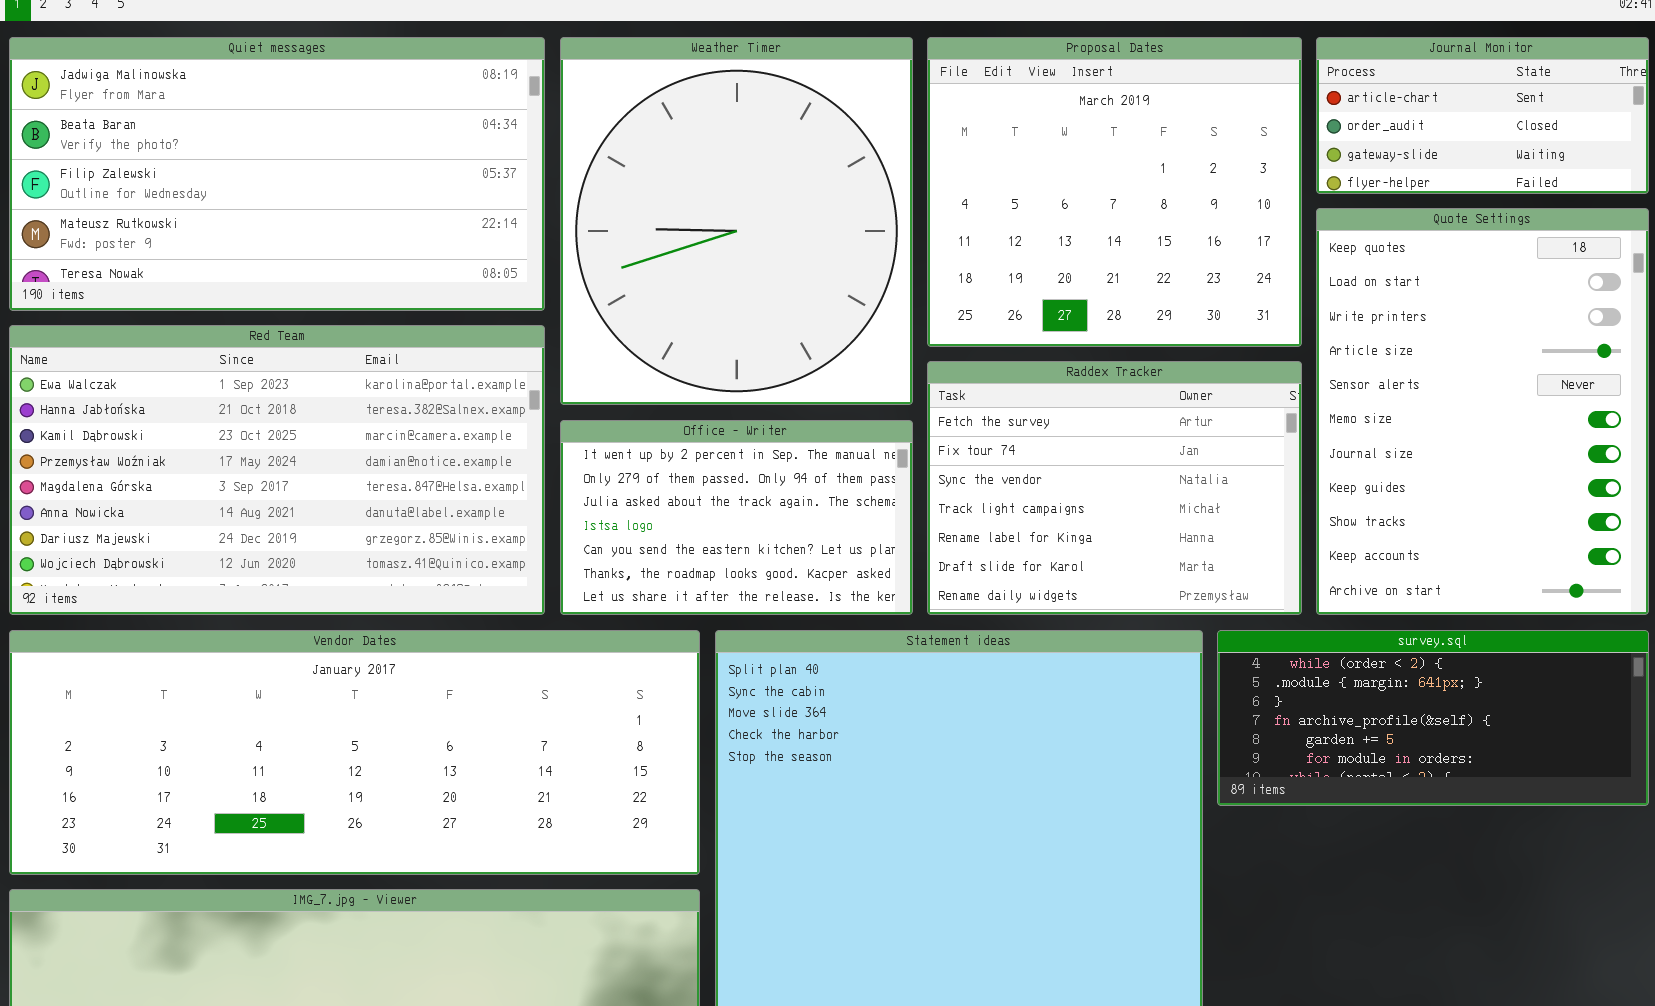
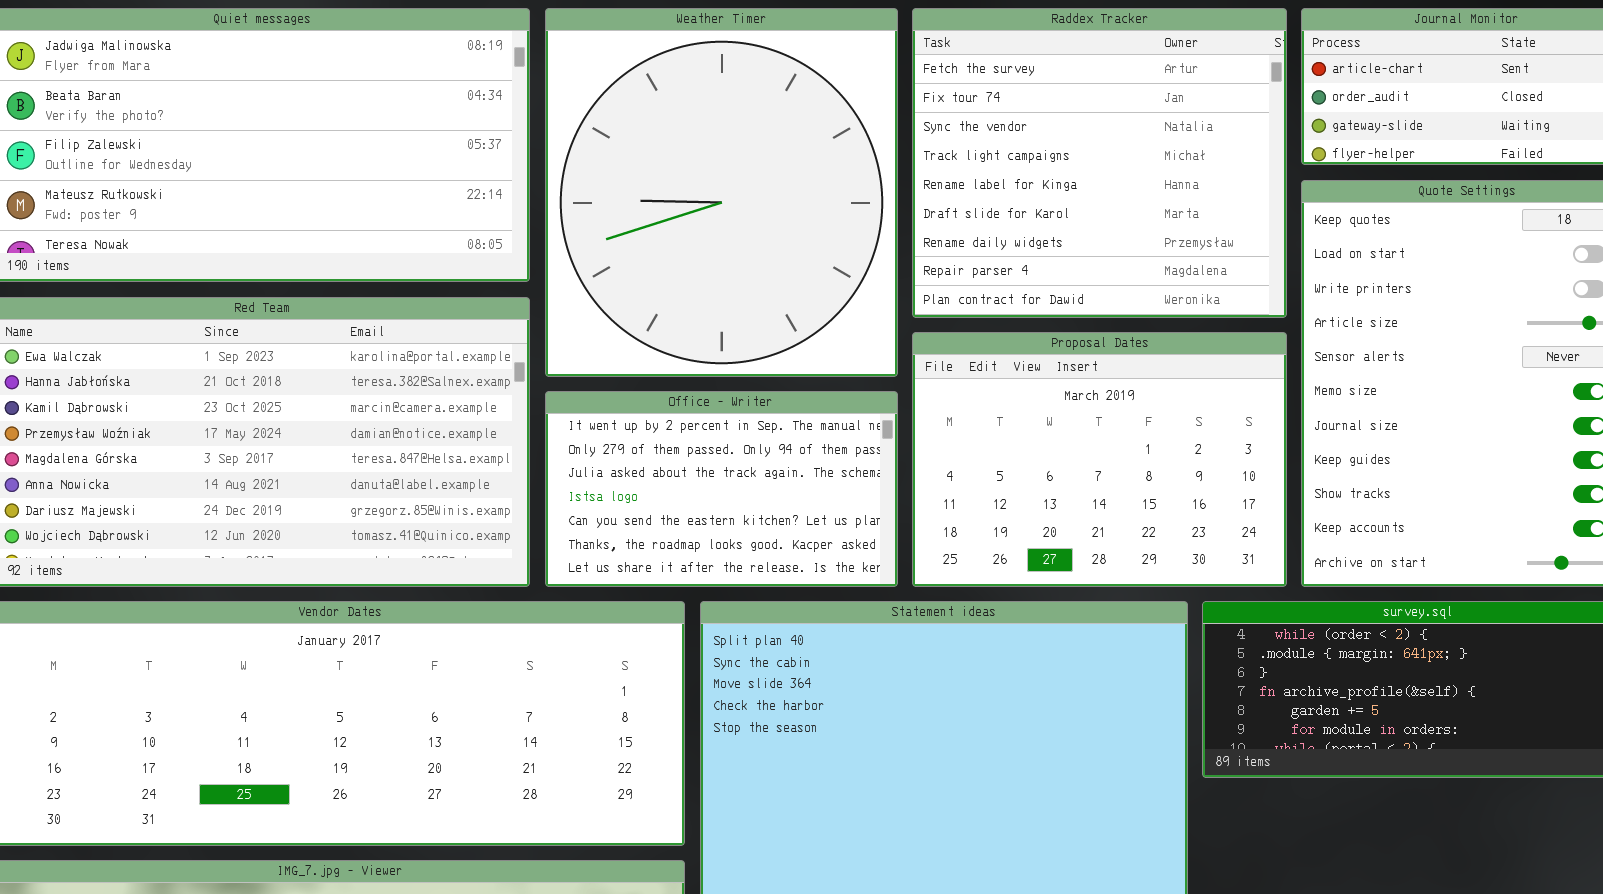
Proposal Dates: [927,37,1302,347] -> [912,332,1287,587], moved, resized
Raddex Tracker: [927,361,1302,615] -> [912,8,1287,318], moved, resized

